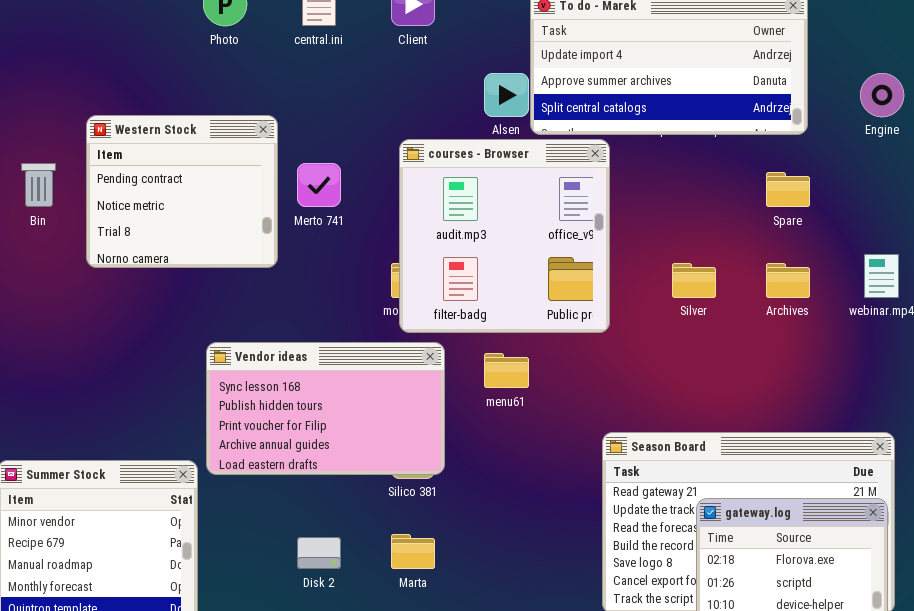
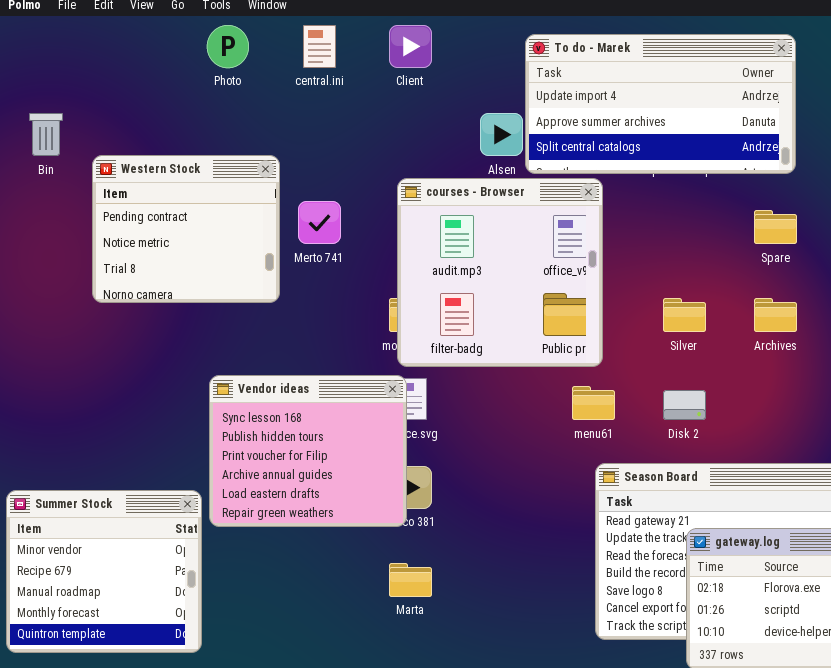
Bin: [21,163,56,207] -> [29,113,63,156], moved
Vendor ideas: [206,342,445,475] -> [209,375,407,527], resized
menu61: [484,353,529,388] -> [572,386,615,420], moved
Disk 2: [297,537,341,569] -> [663,390,706,420], moved

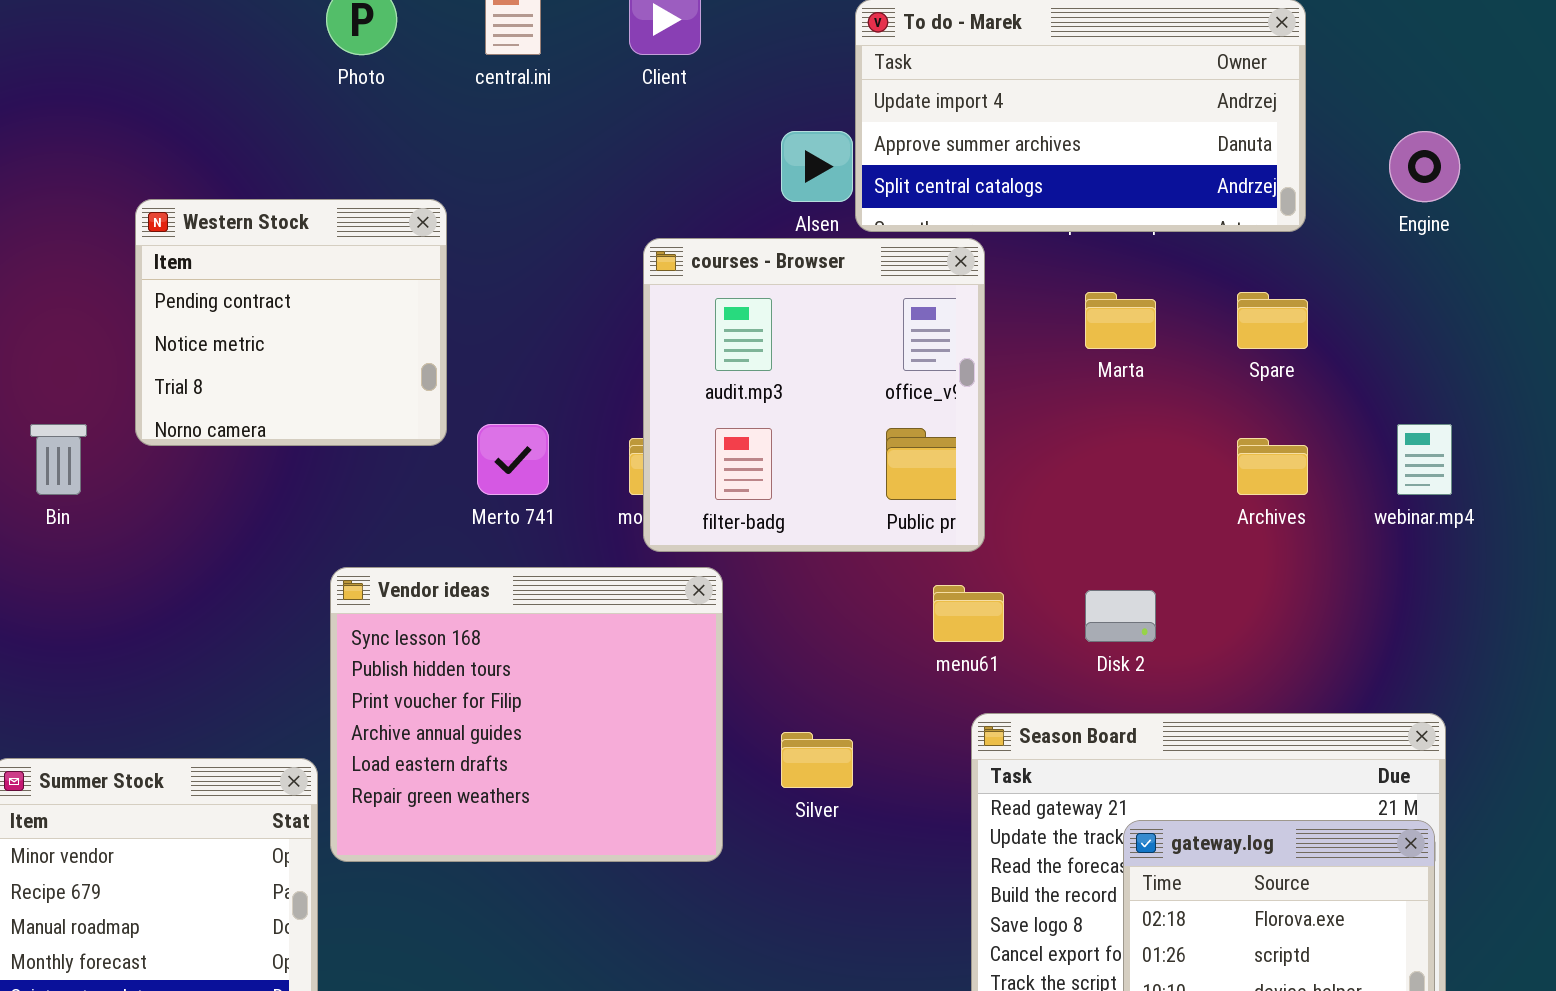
Bin: [29,113,63,156] -> [30,424,87,495], moved
Merto 741: [298,201,341,244] -> [477,424,549,495], moved
Silver: [663,298,706,332] -> [781,732,853,788], moved
Vendor ideas: [209,375,407,527] -> [330,567,723,862], resized
Marta: [389,563,432,597] -> [1085,292,1156,349], moved

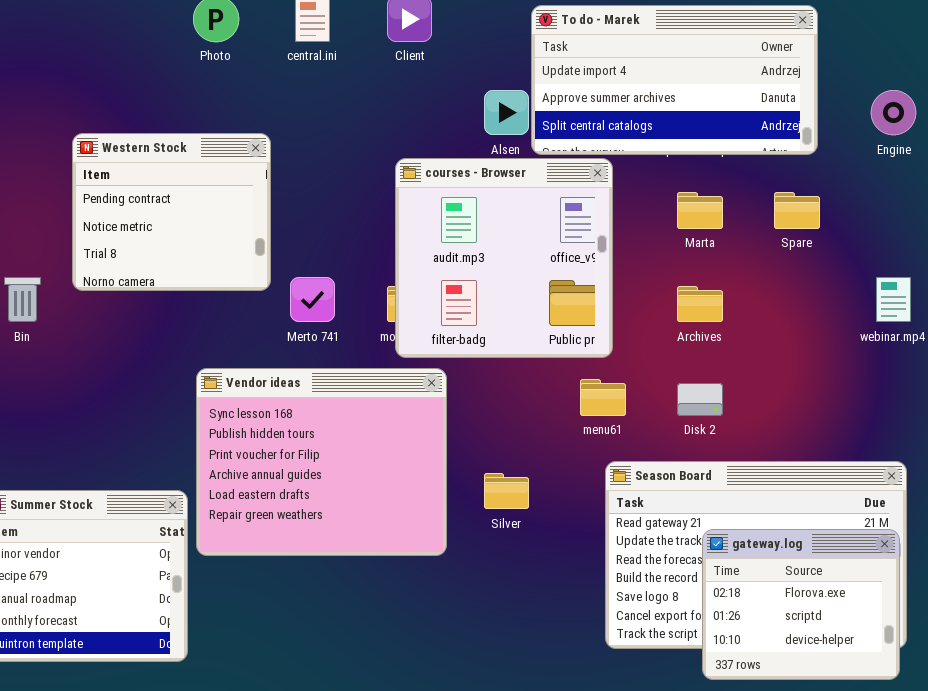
Archives: [1237,438,1308,495] -> [677,286,723,322], moved

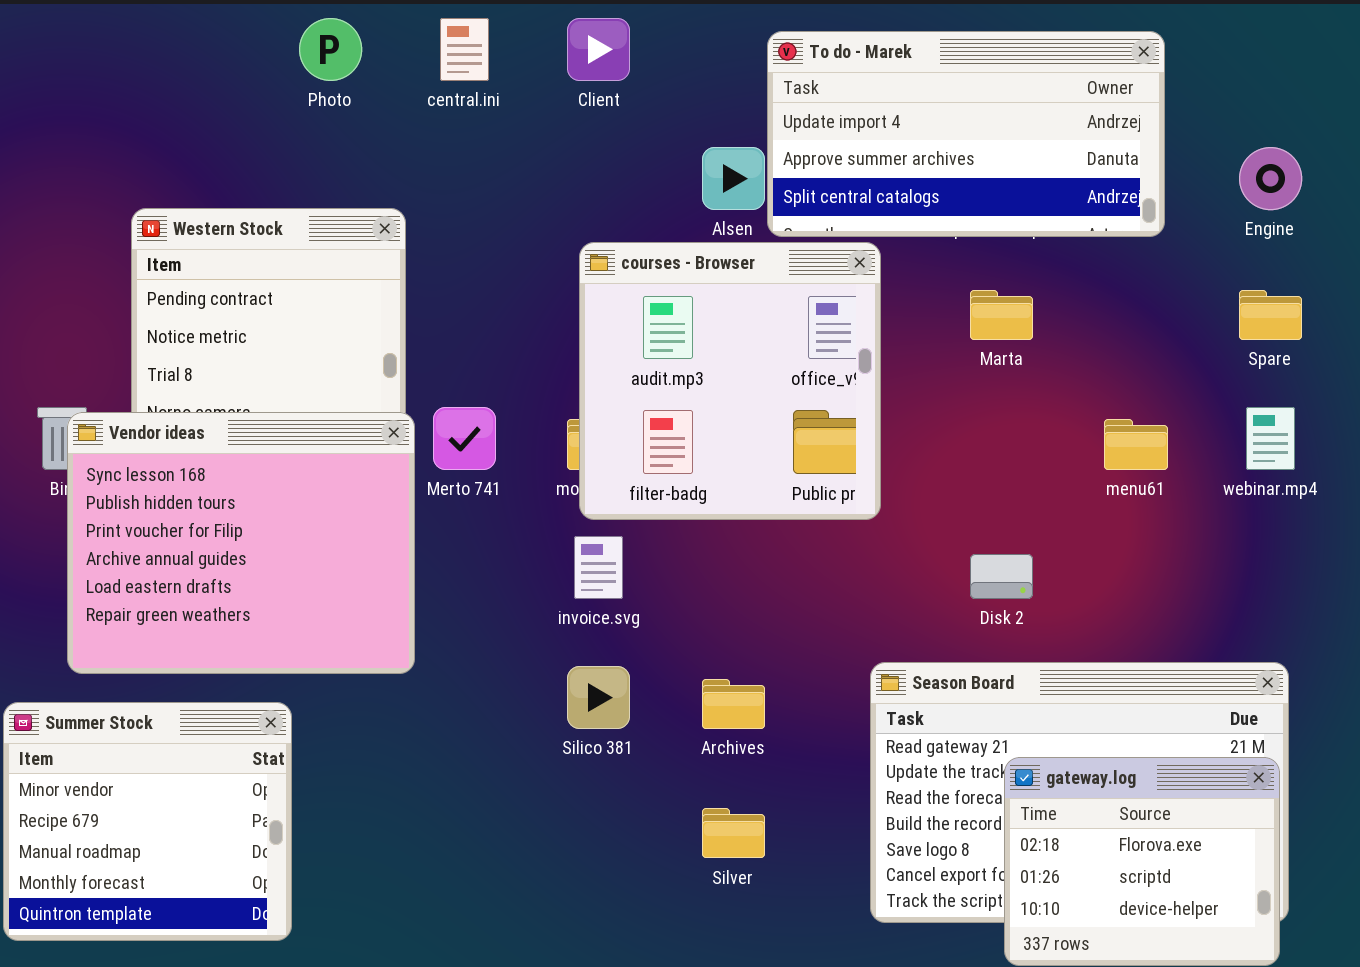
Spare: [774,192,820,229] -> [1239,290,1302,340], moved
Archives: [677,286,723,322] -> [702,679,765,729], moved
Vendor ideas: [196,368,447,556] -> [67,412,415,674], moved
menu61: [580,379,626,416] -> [1104,419,1168,470], moved
Silver: [484,473,529,509] -> [702,808,765,858], moved

